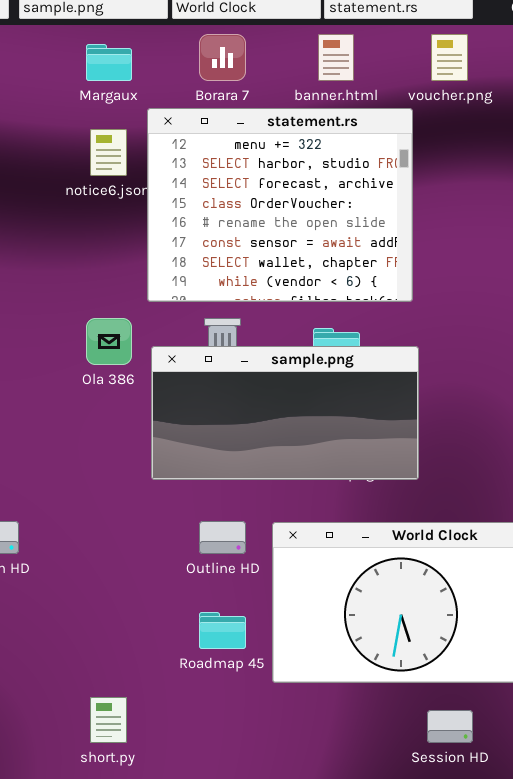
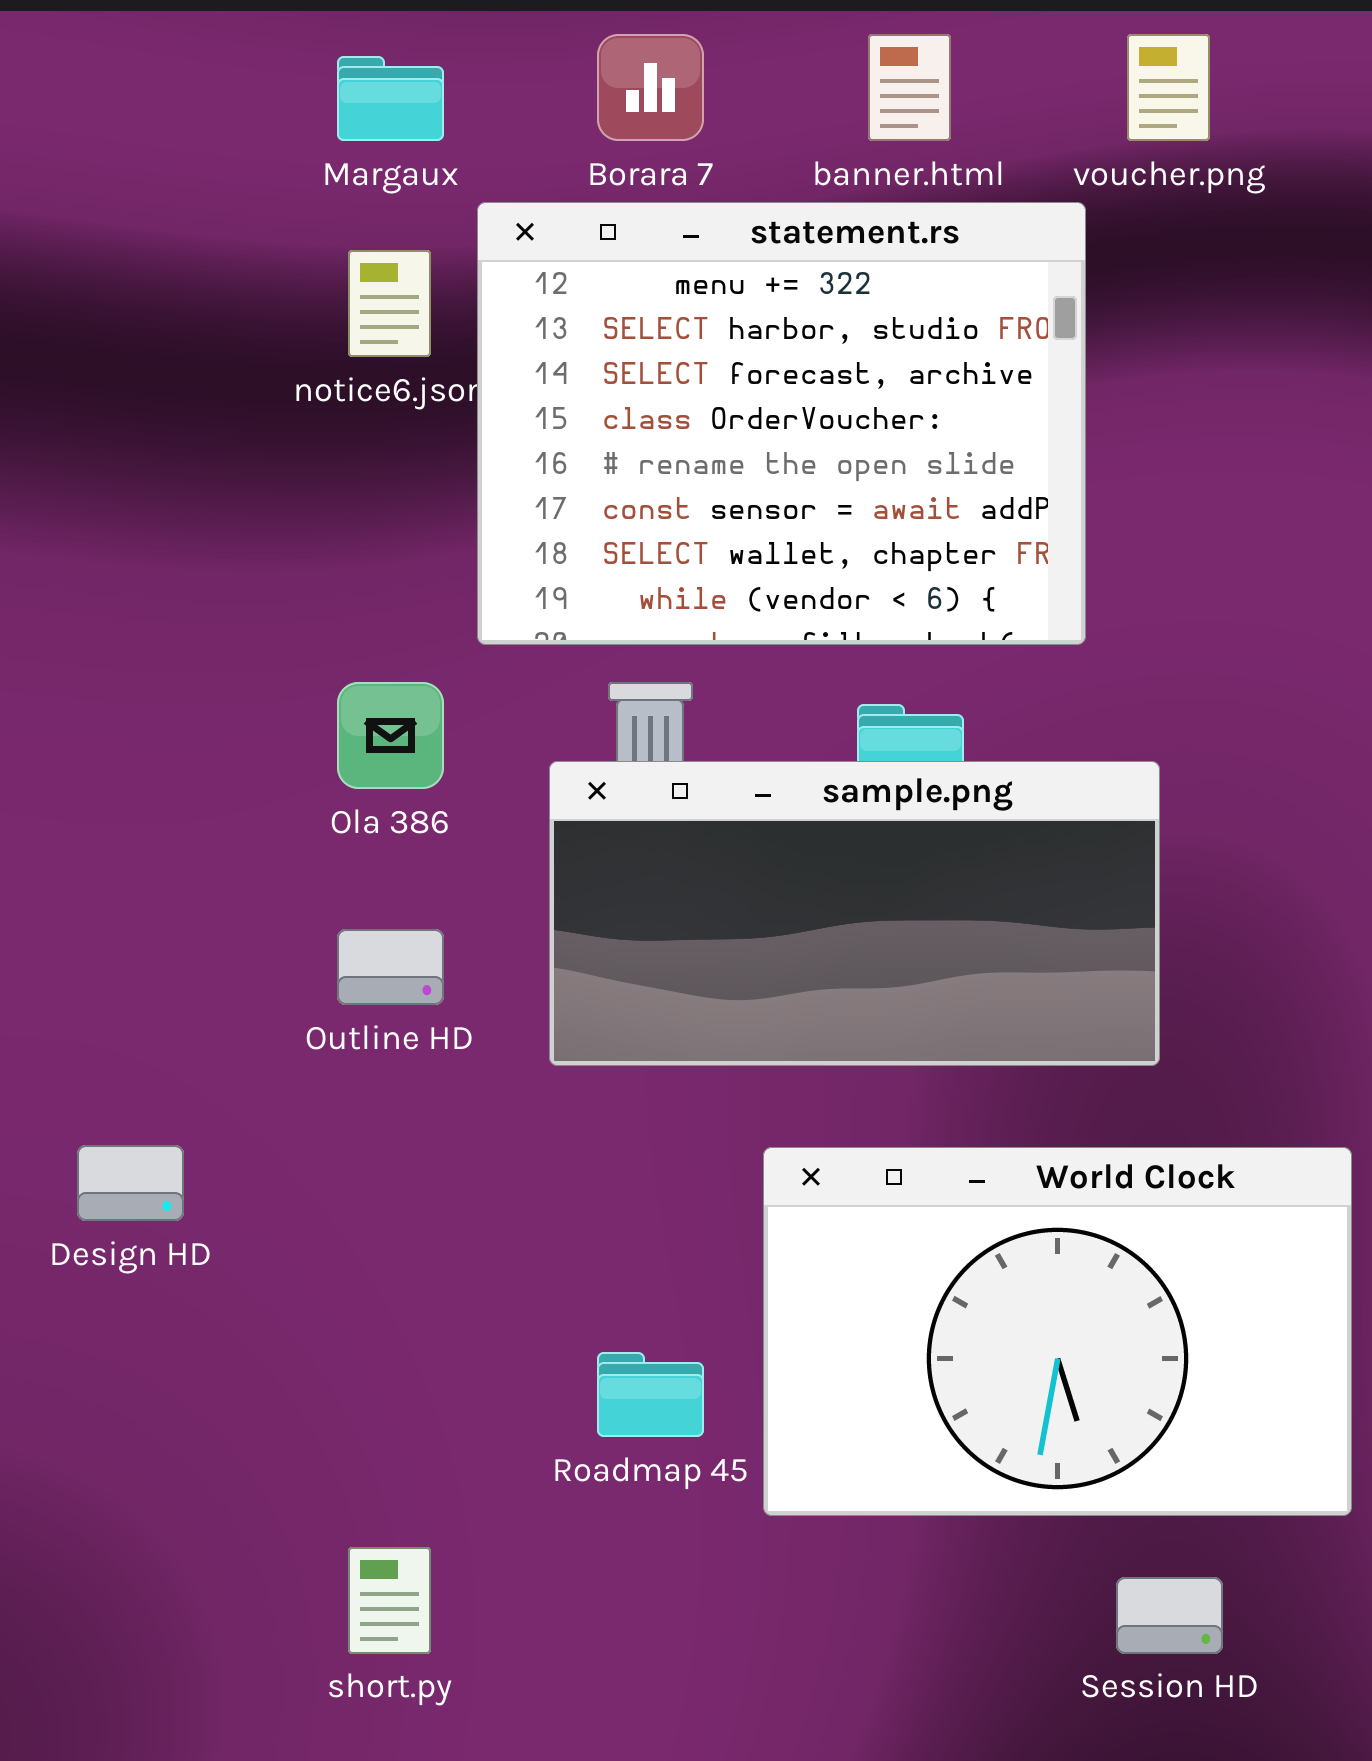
sample.png: [151,346,419,480] -> [549,761,1160,1066], moved
Outline HD: [199,521,246,554] -> [337,929,444,1005], moved

